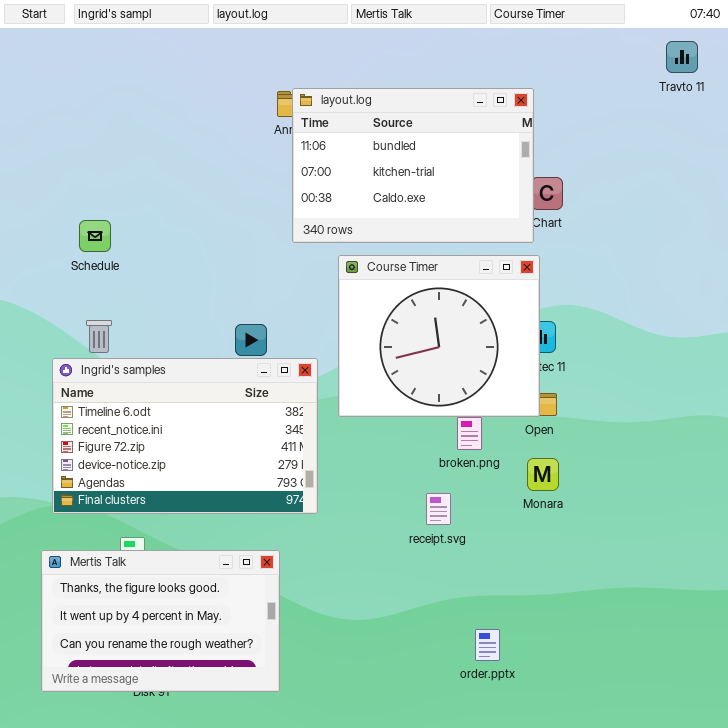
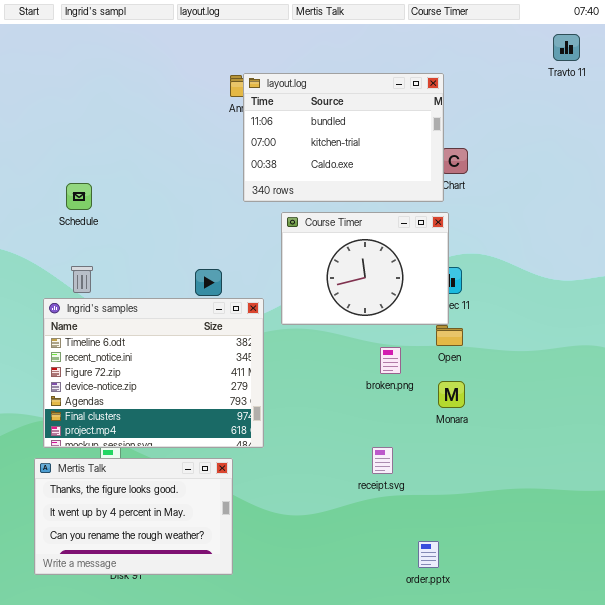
Course Timer: [338,255,540,417] -> [281,212,449,325], resized
Ingrid's samples: [52,358,318,514] -> [43,298,264,448], resized
receipt.svg: [426,493,451,525] -> [372,447,393,474], moved
order.pptx: [475,629,500,661] -> [418,541,439,568], moved

